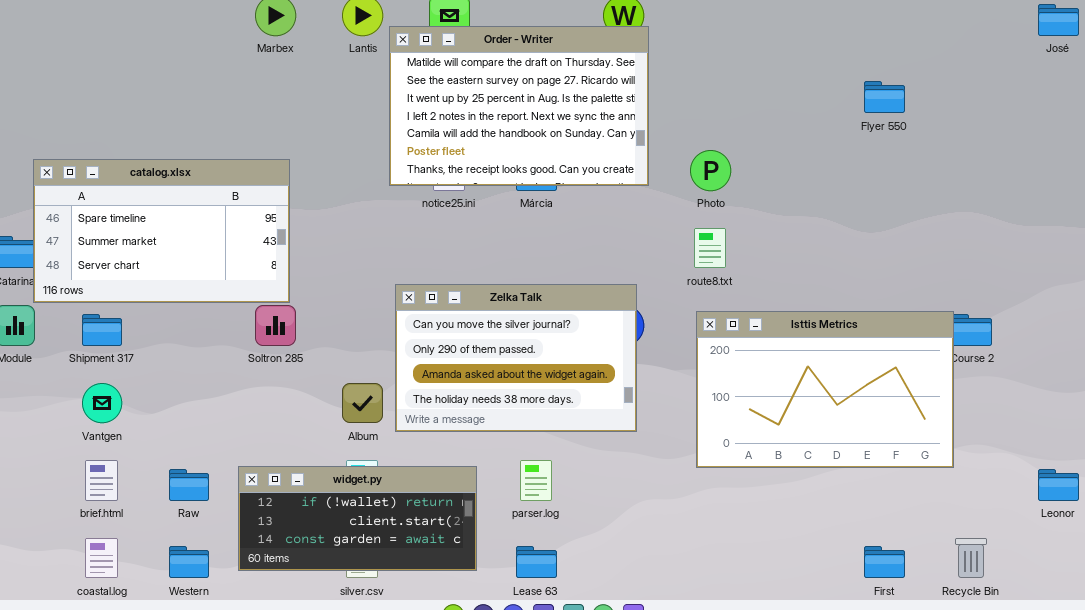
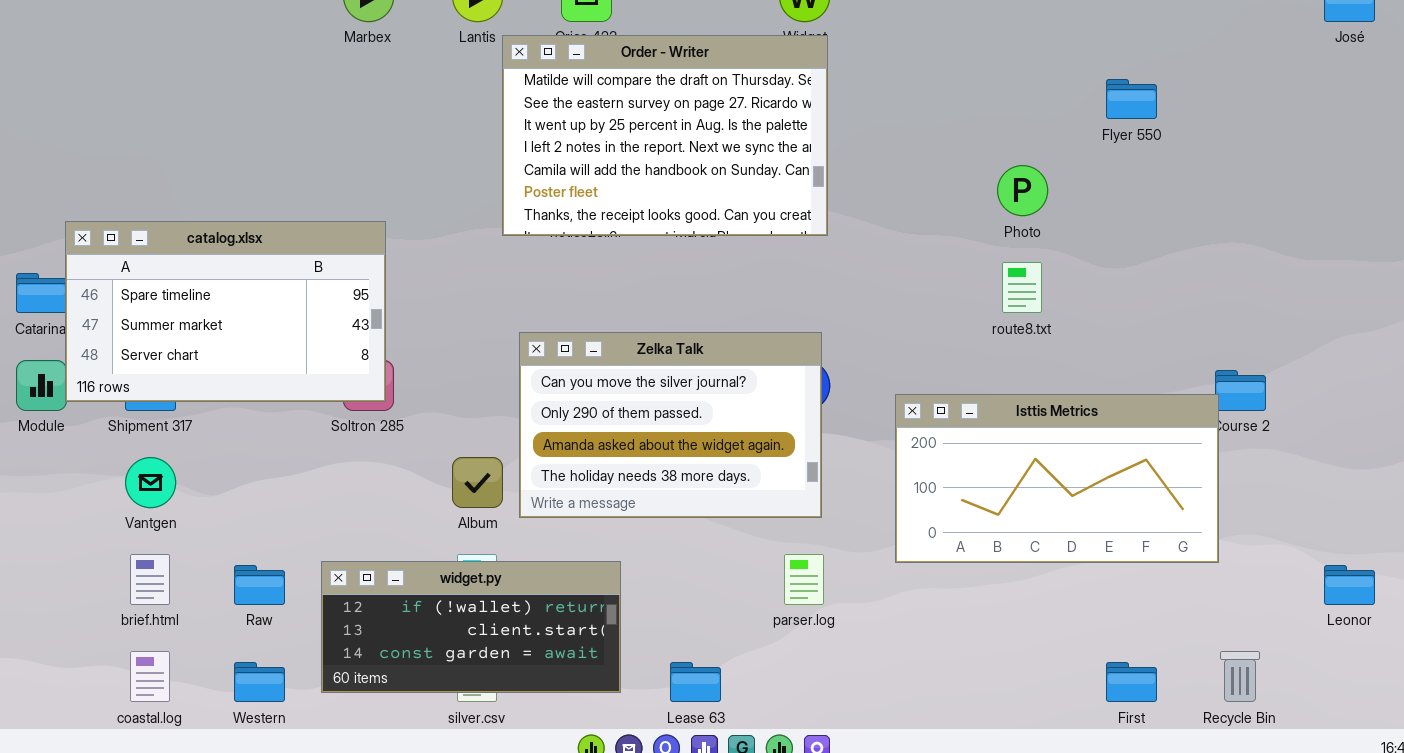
Order - Writer: [389,26,649,186] -> [502,35,828,236], moved
Photo: [690,150,731,191] -> [997,165,1048,216], moved
catalog.xlsx: [33,159,290,303] -> [65,221,386,402], moved
route8.txt: [694,228,726,268] -> [1002,262,1042,313], moved
Isttis Metrics: [696,311,954,468] -> [895,394,1219,563], resized
parser.log: [520,460,552,501] -> [784,554,824,605], moved

